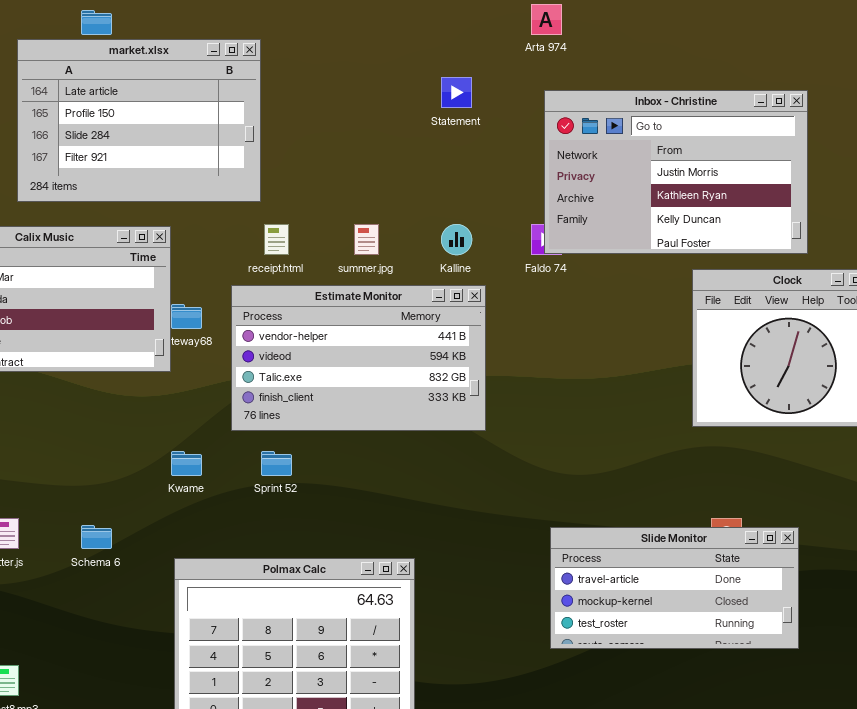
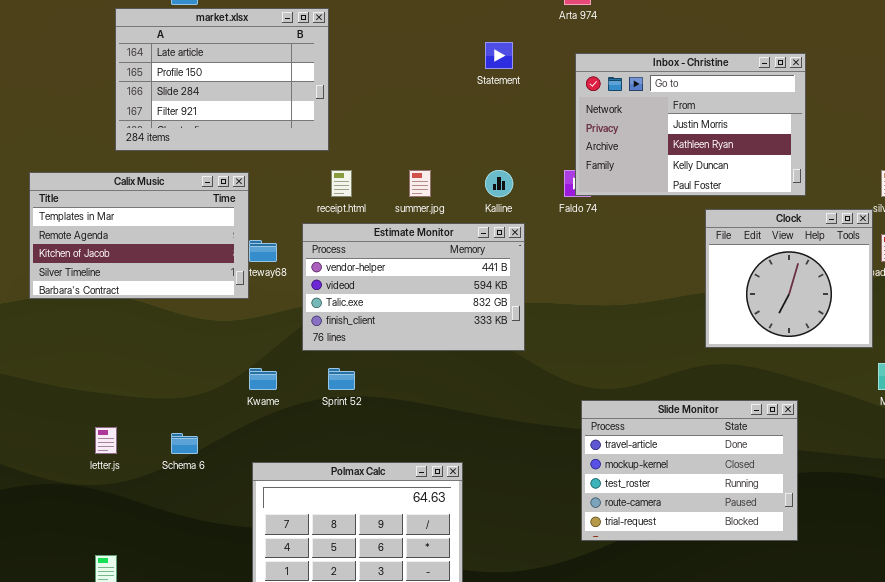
Slide Monitor: [550,527,799,649] -> [581,400,798,541], resized

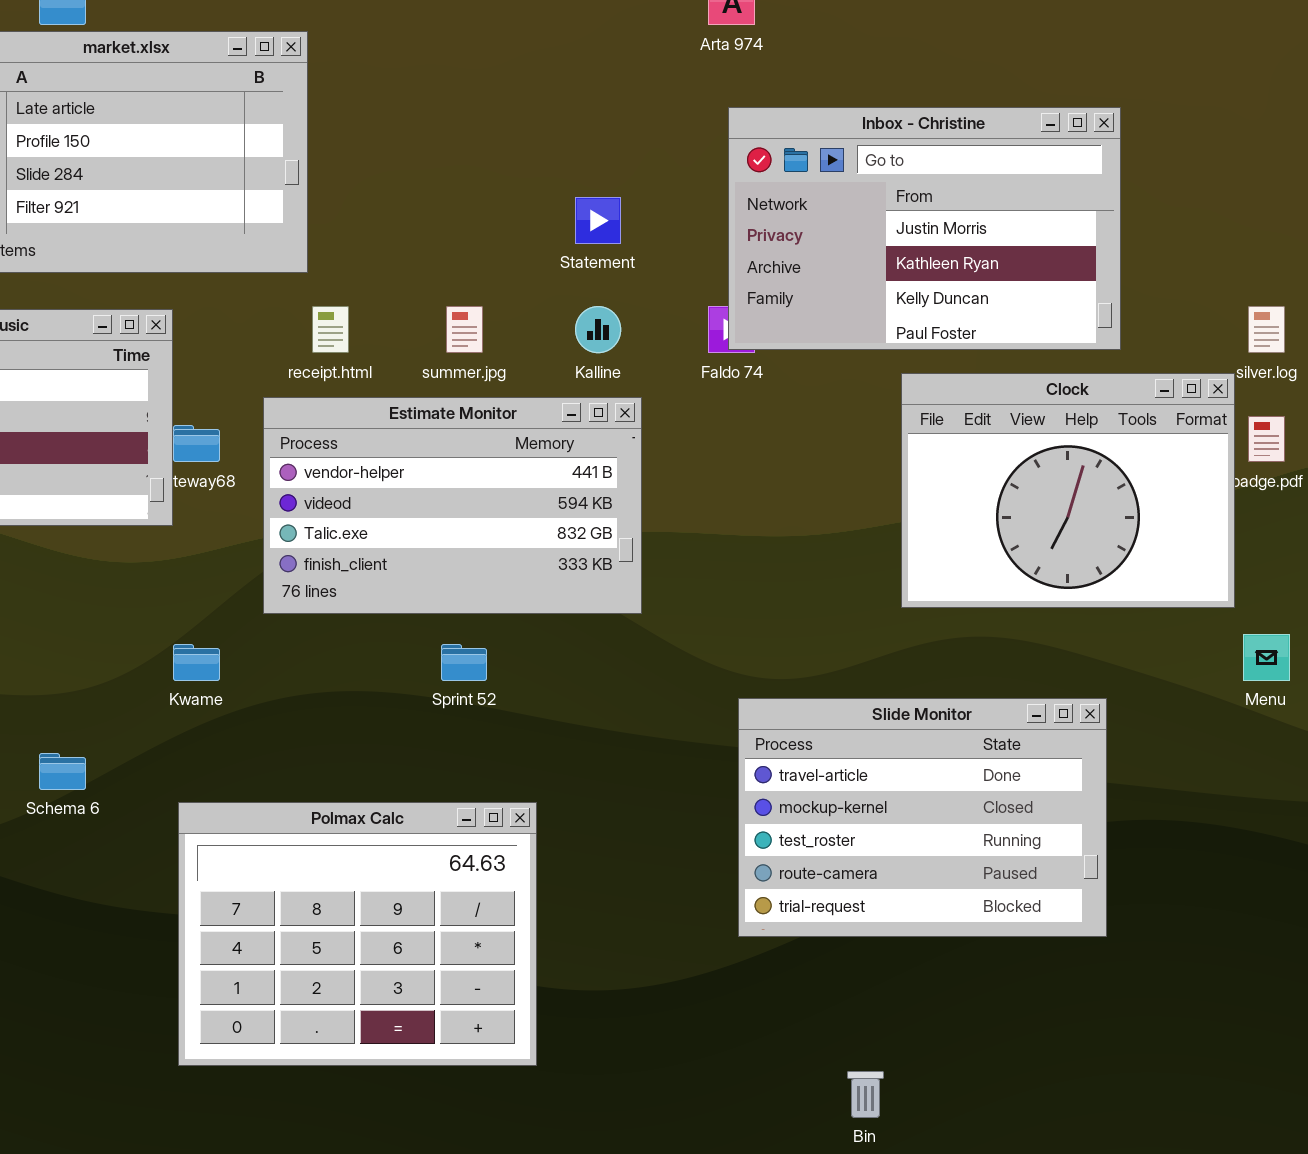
Statement: [485,42,513,69] -> [575,197,621,244], moved
Clock: [705,209,873,348] -> [901,373,1235,608], resized
Sprint 52: [328,368,355,390] -> [441,644,487,681], moved

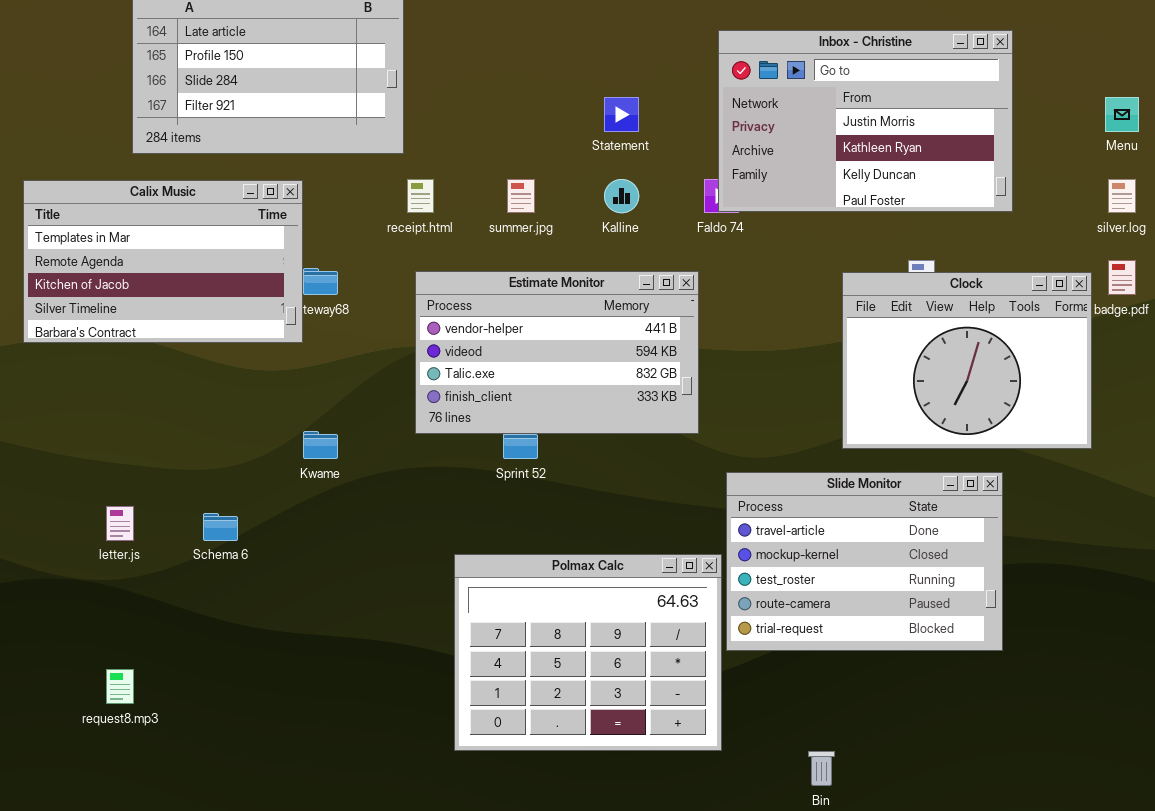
Clock: [901,373,1235,608] -> [842,272,1092,449], moved
Estimate Monitor: [263,397,642,614] -> [415,271,699,434], moved
Menu: [1243,634,1290,681] -> [1105,97,1139,132], moved
Polmax Calc: [178,802,537,1066] -> [454,554,722,751], moved

